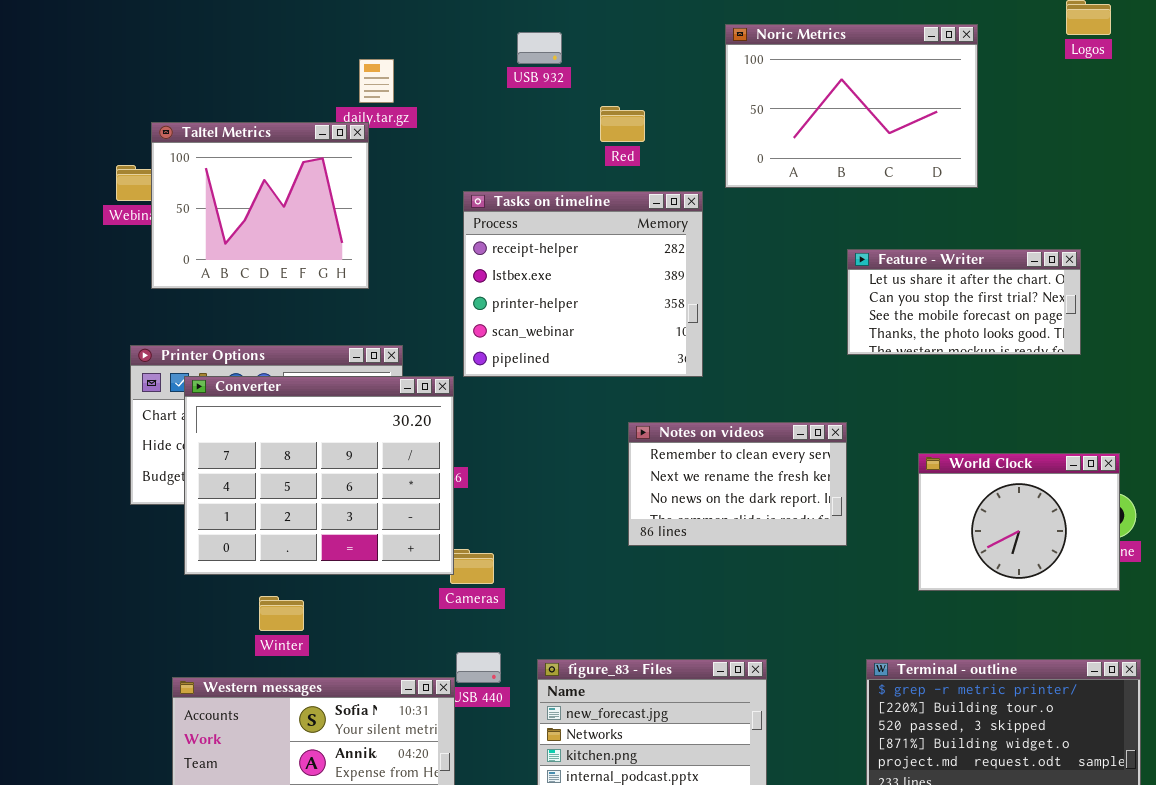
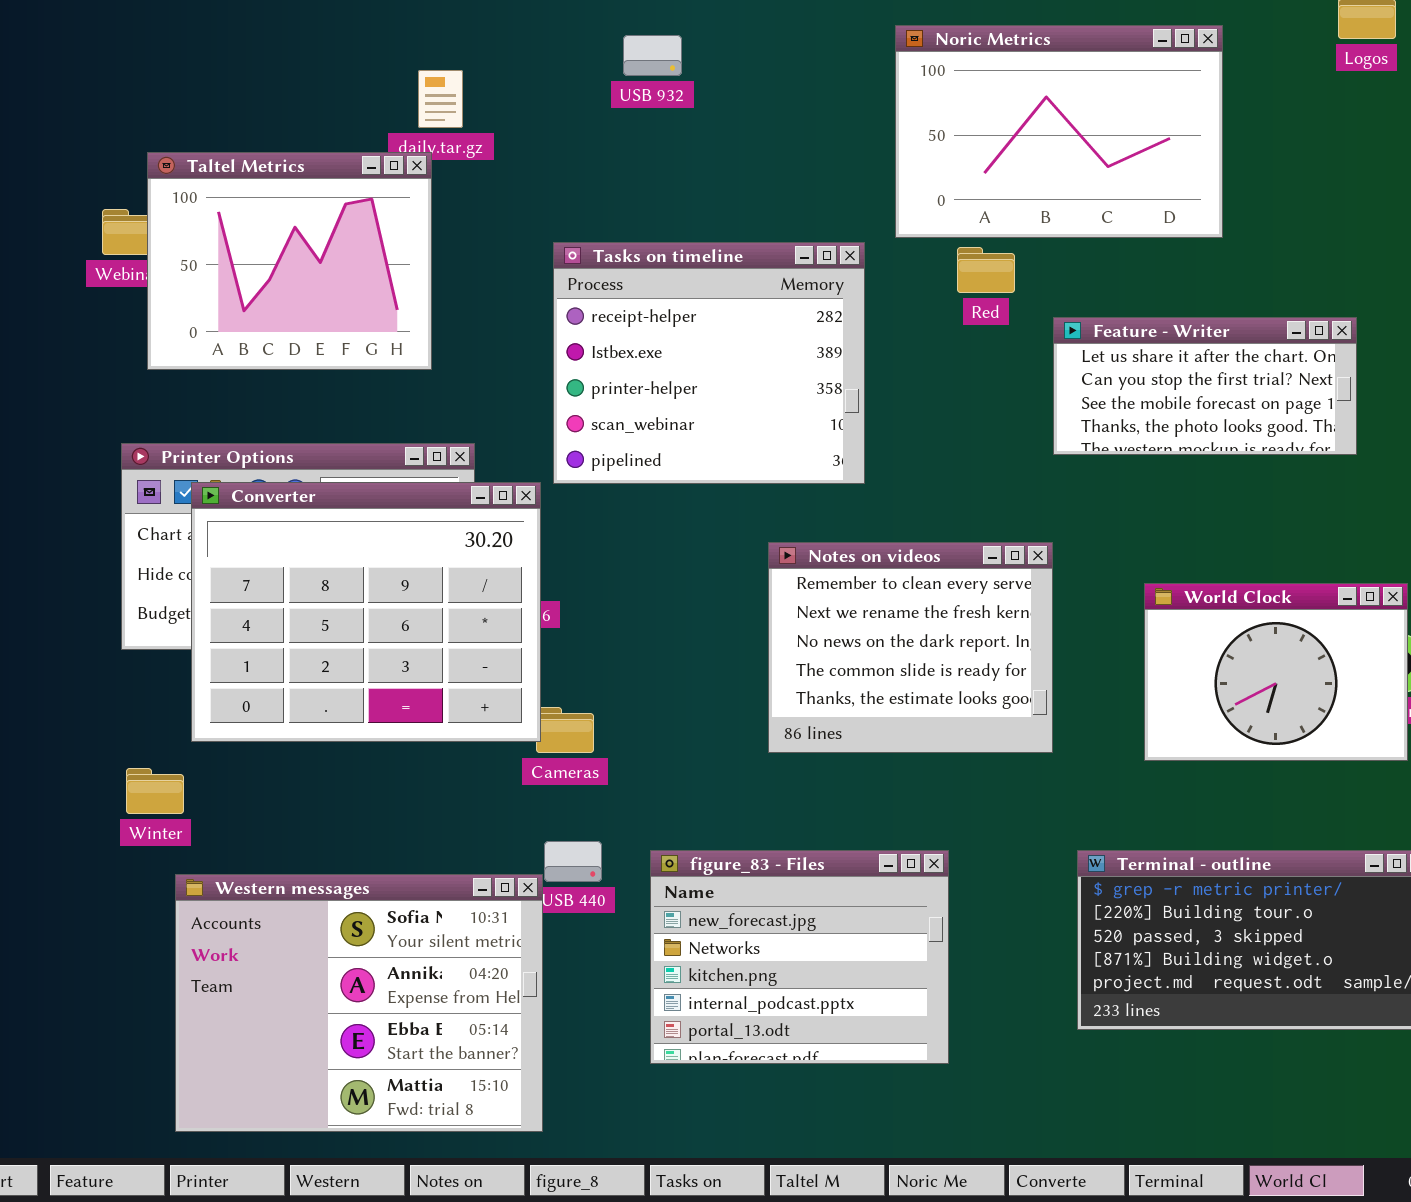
Red: [600,106,645,142] -> [957,247,1015,293], moved
Notes on videos: [628,422,847,546] -> [768,542,1053,753], resized
Winter: [259,596,304,631] -> [126,768,184,814], moved

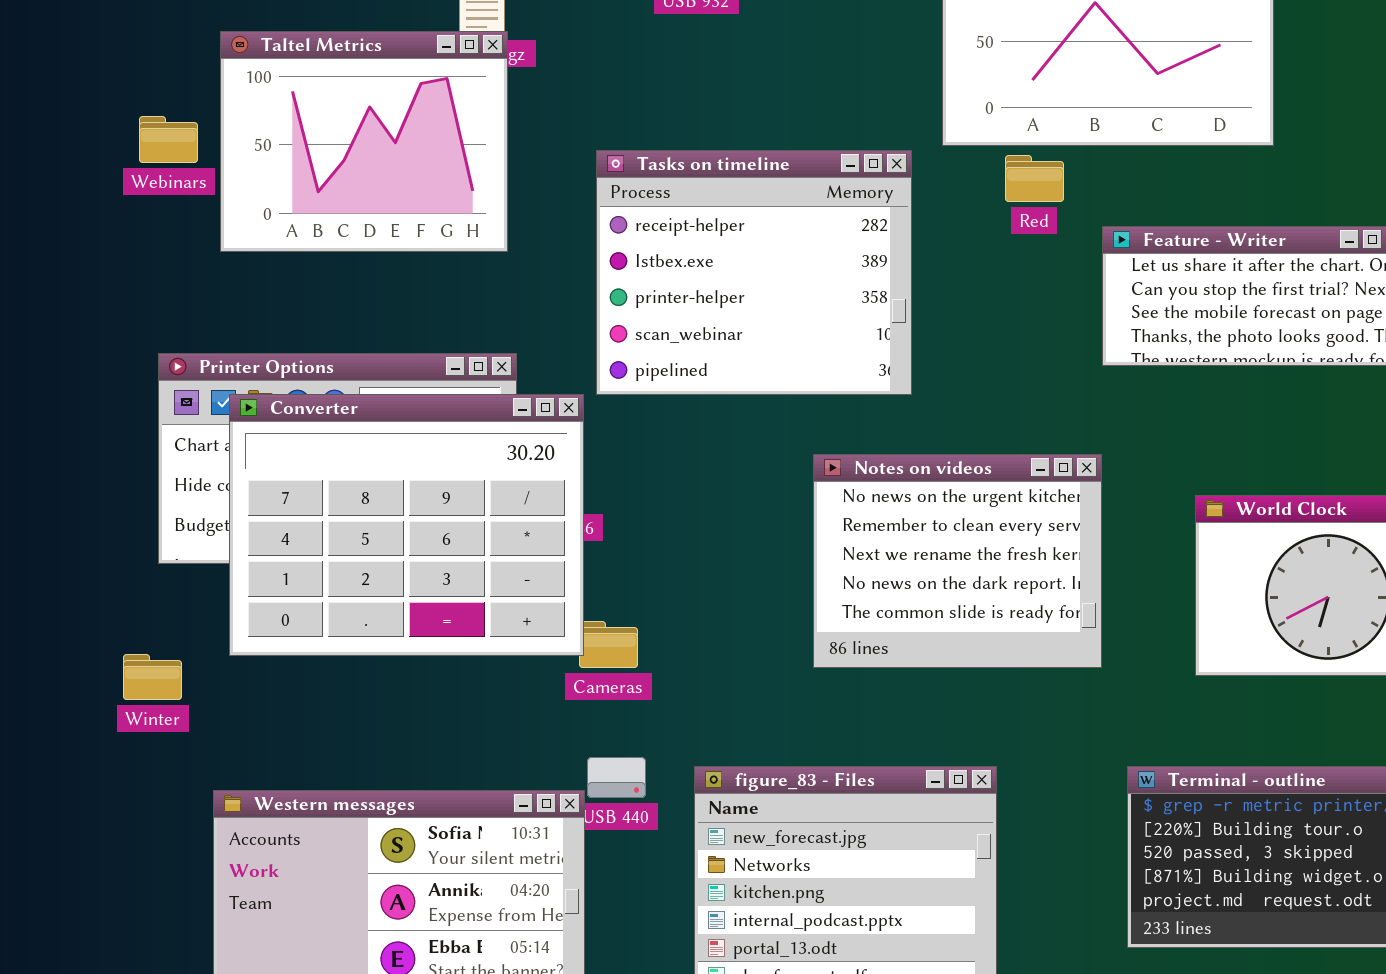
Taltel Metrics: [147,152,432,370] -> [220,31,508,252], moved
Notes on videos: [768,542,1053,753] -> [813,454,1102,668], scrolled up 1 row
Winter: [126,768,184,814] -> [123,654,182,700], moved

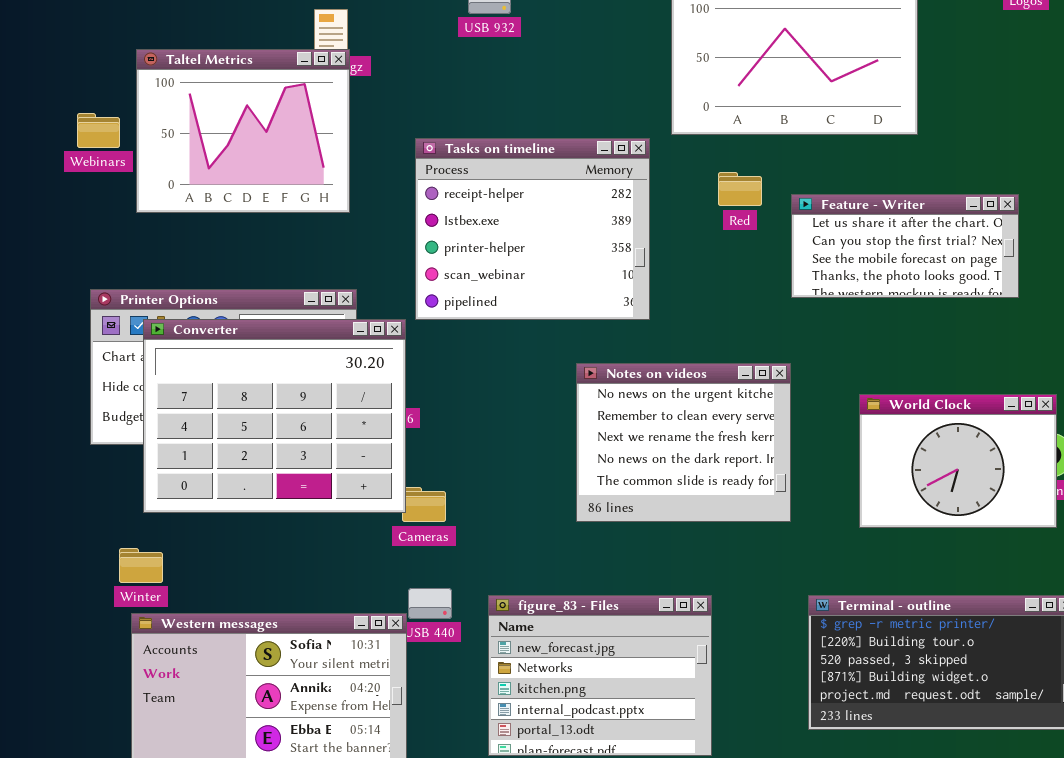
Red: [1005,155,1064,202] -> [718,172,762,206], moved
Winter: [123,654,182,700] -> [119,548,163,583], moved

